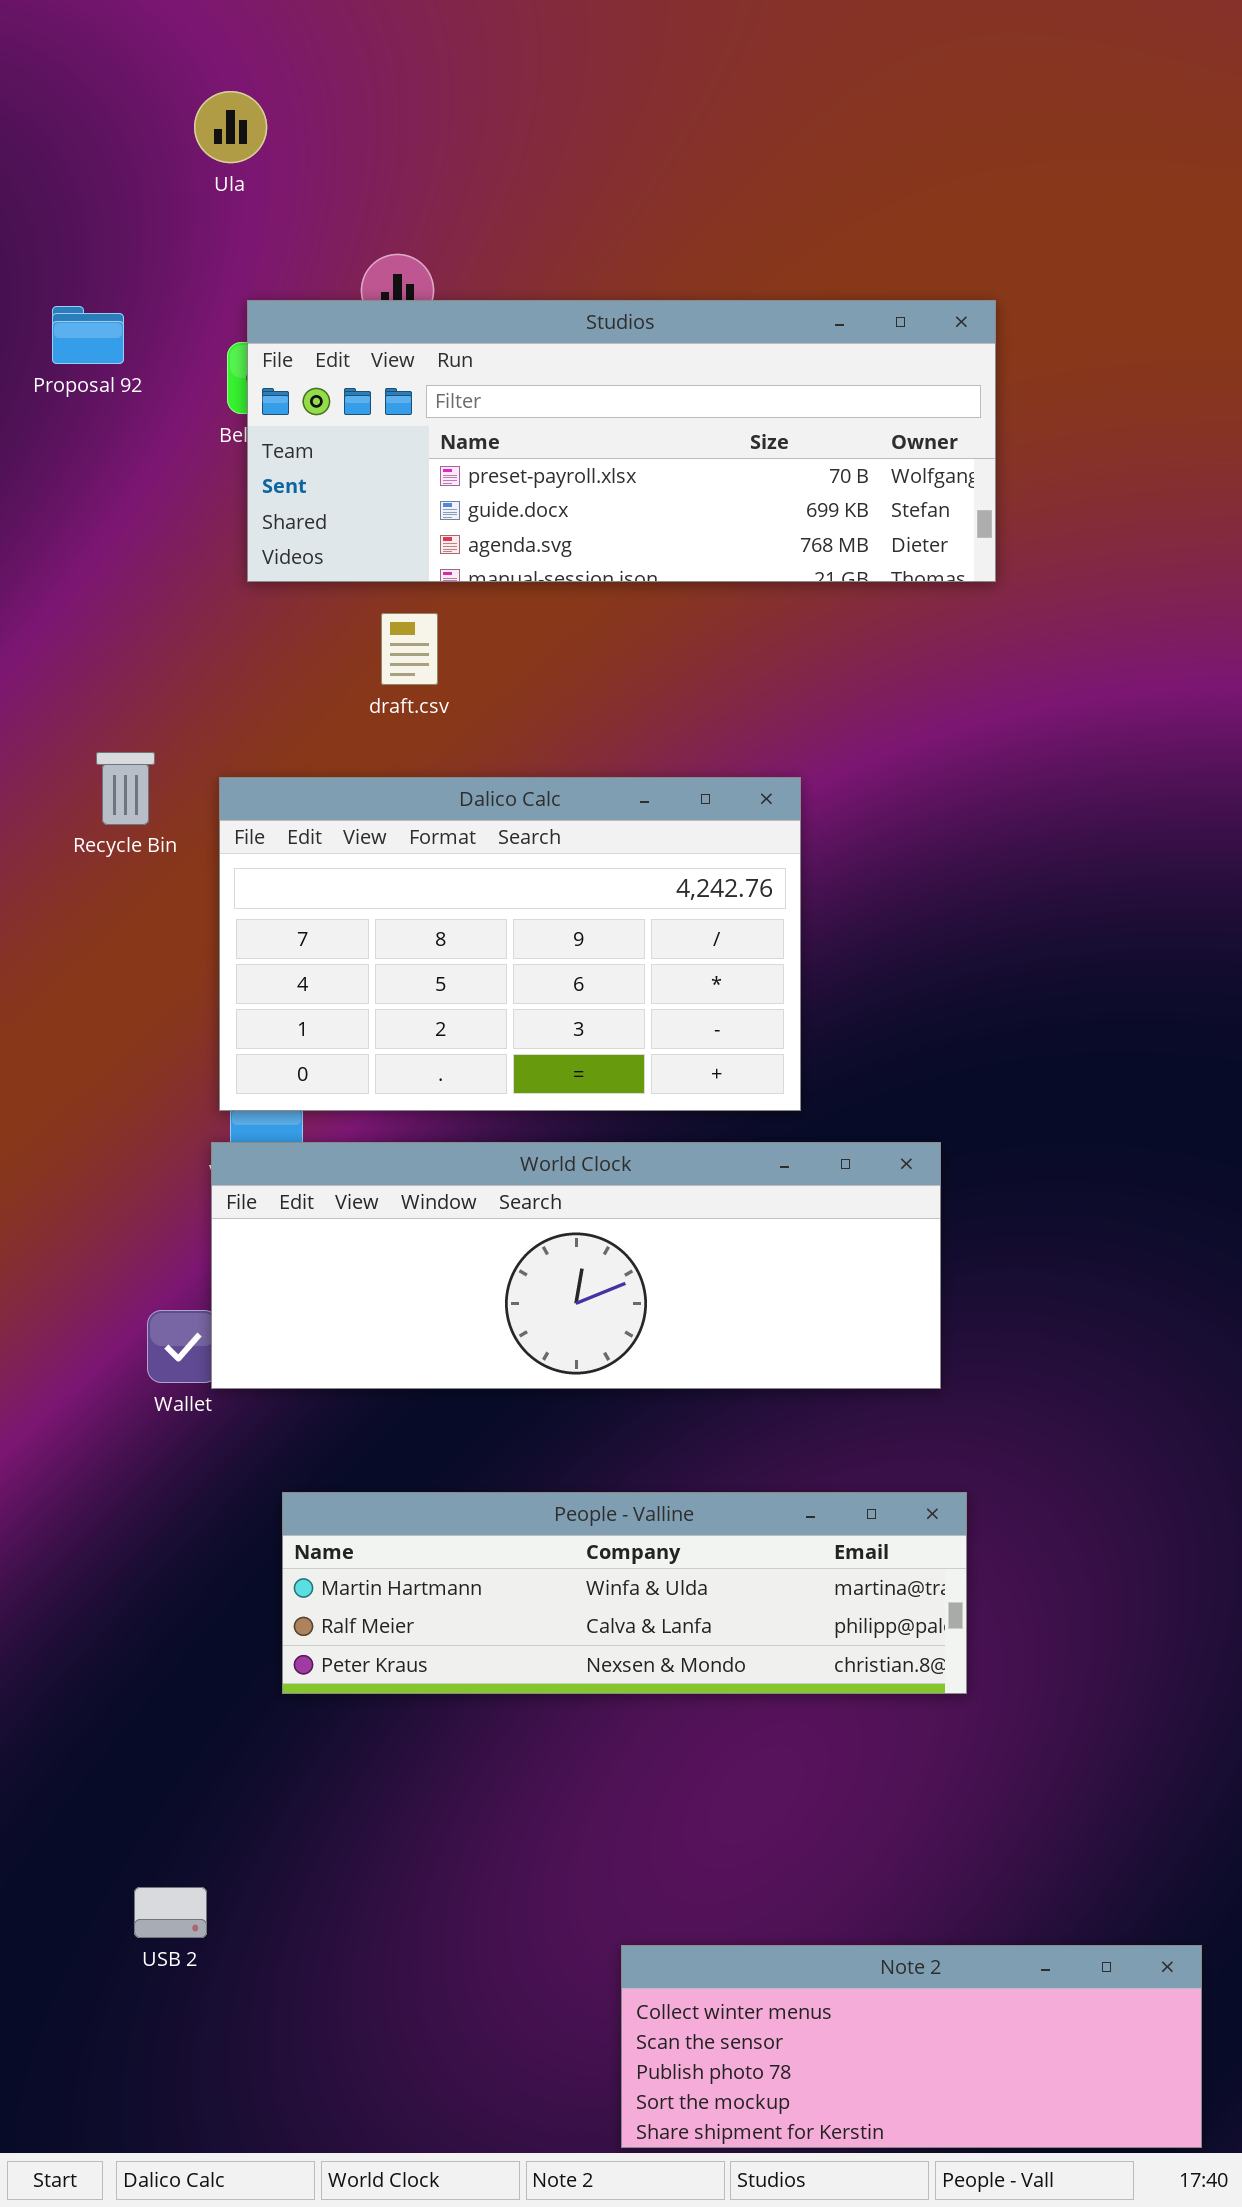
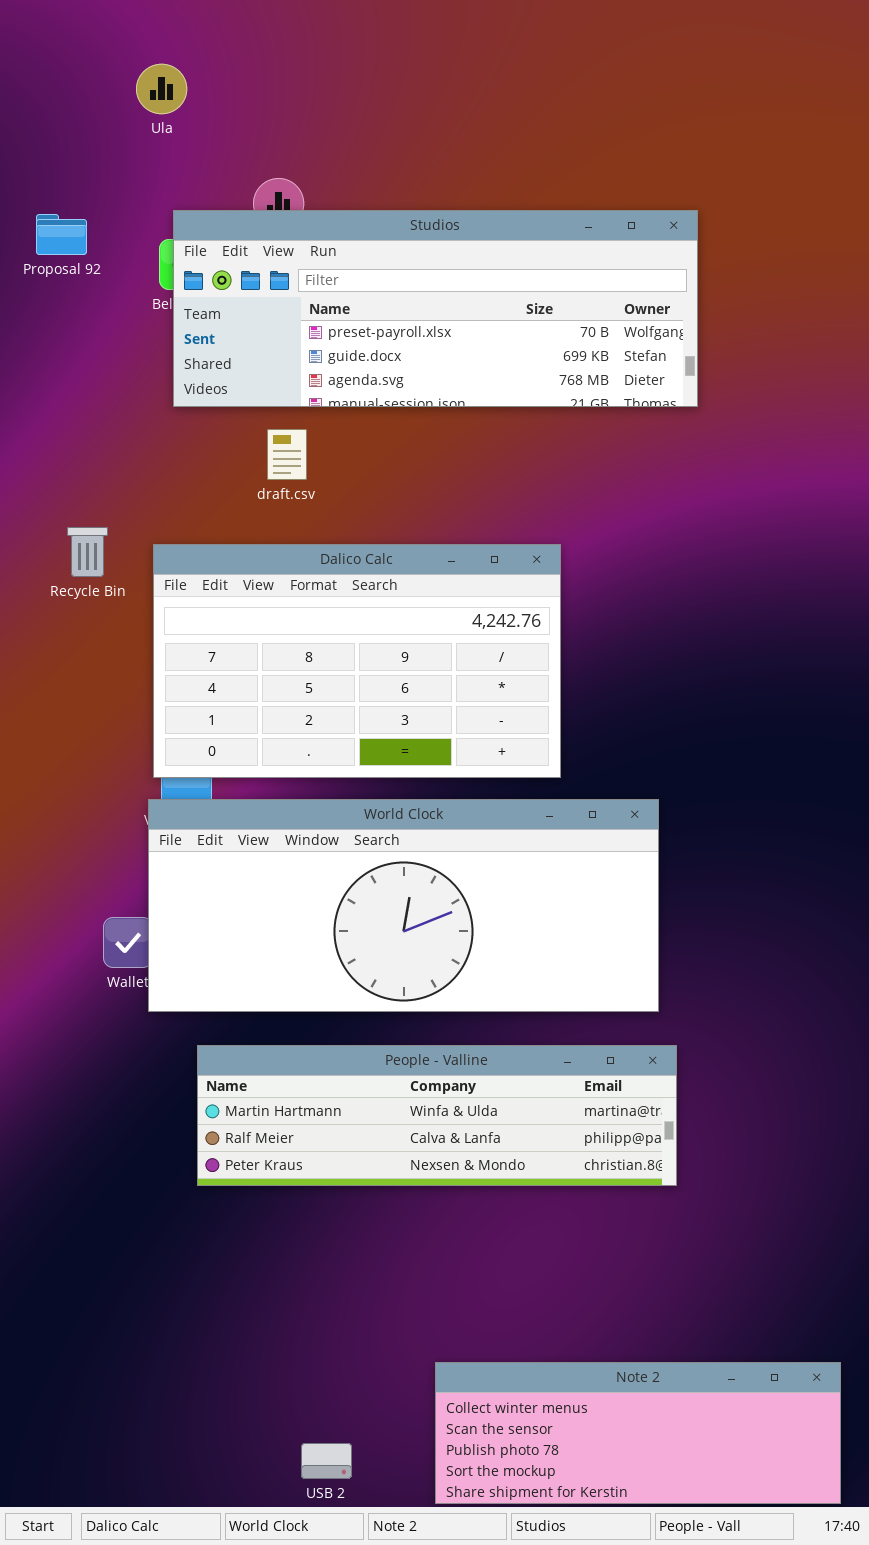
World Clock: [211,1142,941,1389] -> [148,799,659,1012], resized
USB 2: [134,1887,207,1938] -> [301,1443,352,1479], moved

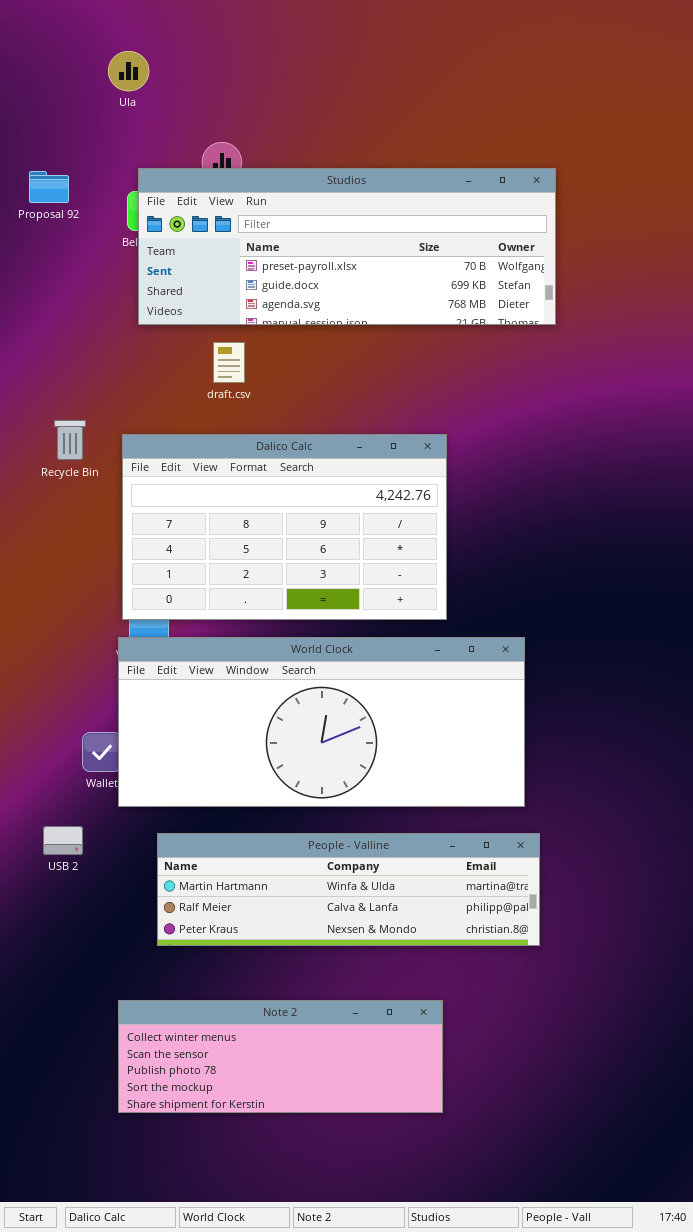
Note 2: [435,1362,841,1504] -> [118,1000,443,1113], moved
USB 2: [301,1443,352,1479] -> [43,826,83,855], moved

